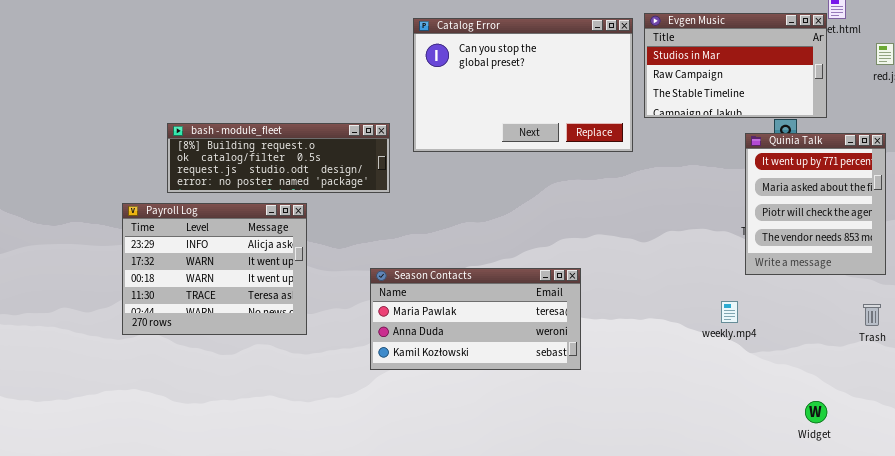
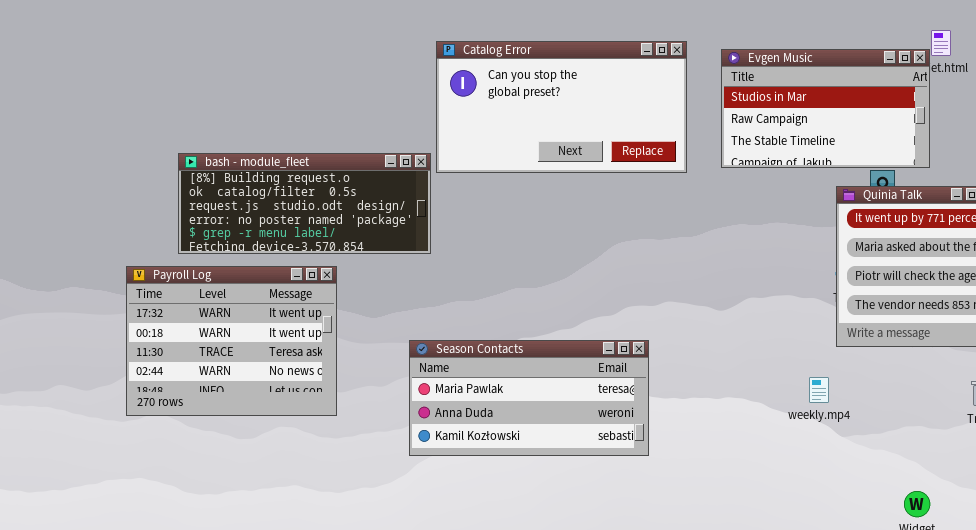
Catalog Error: [413,18,633,152] -> [436,41,687,173], moved, resized
bash - module_fleet: [167,123,390,193] -> [178,153,431,254], resized
Payroll Log: [122,203,307,335] -> [126,266,337,416], scrolled down 1 row

